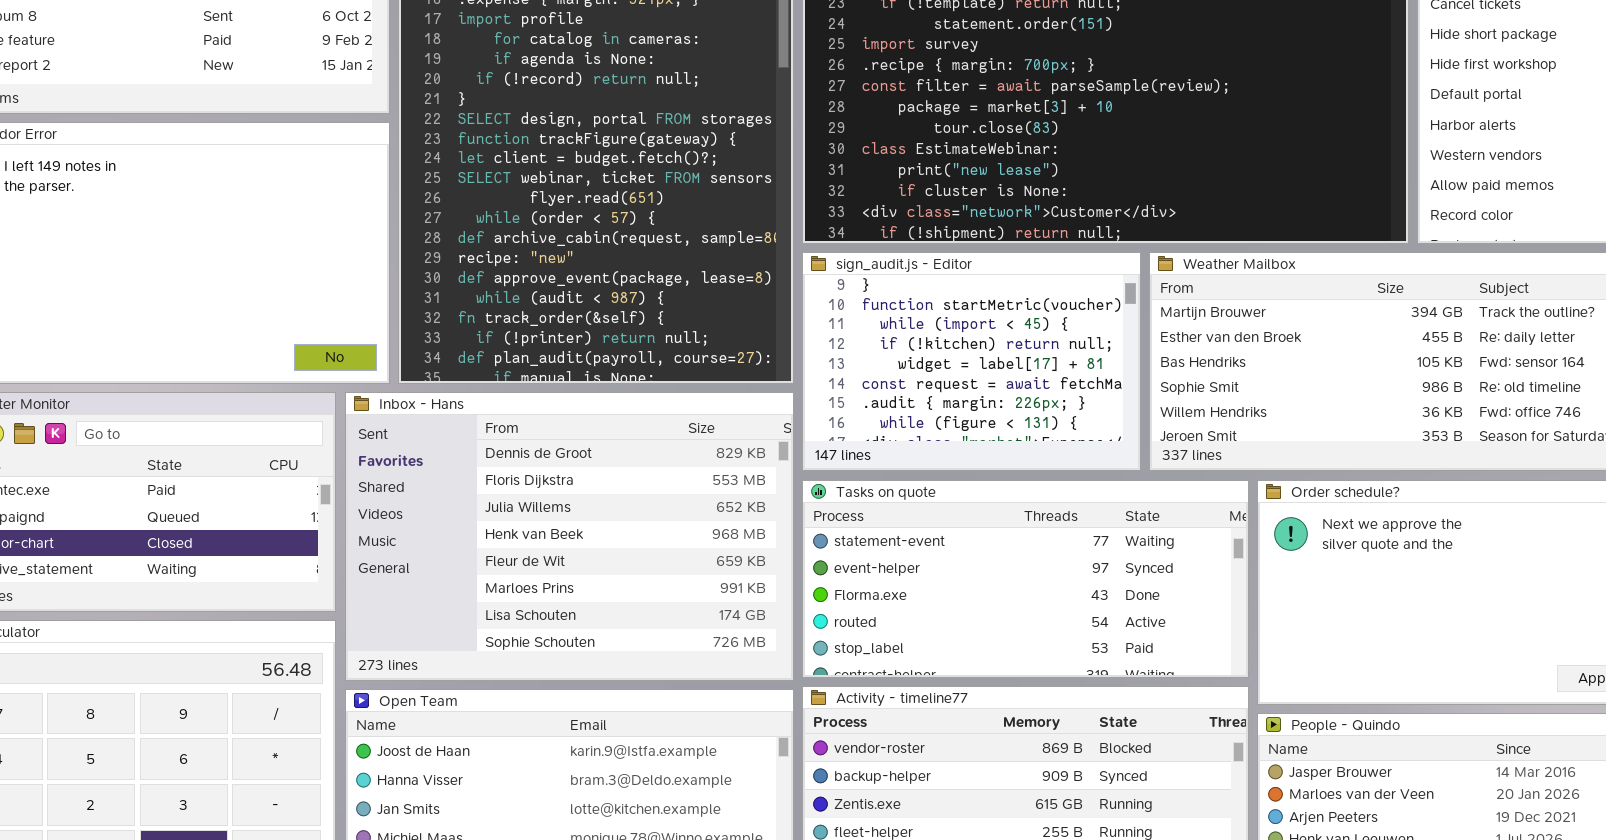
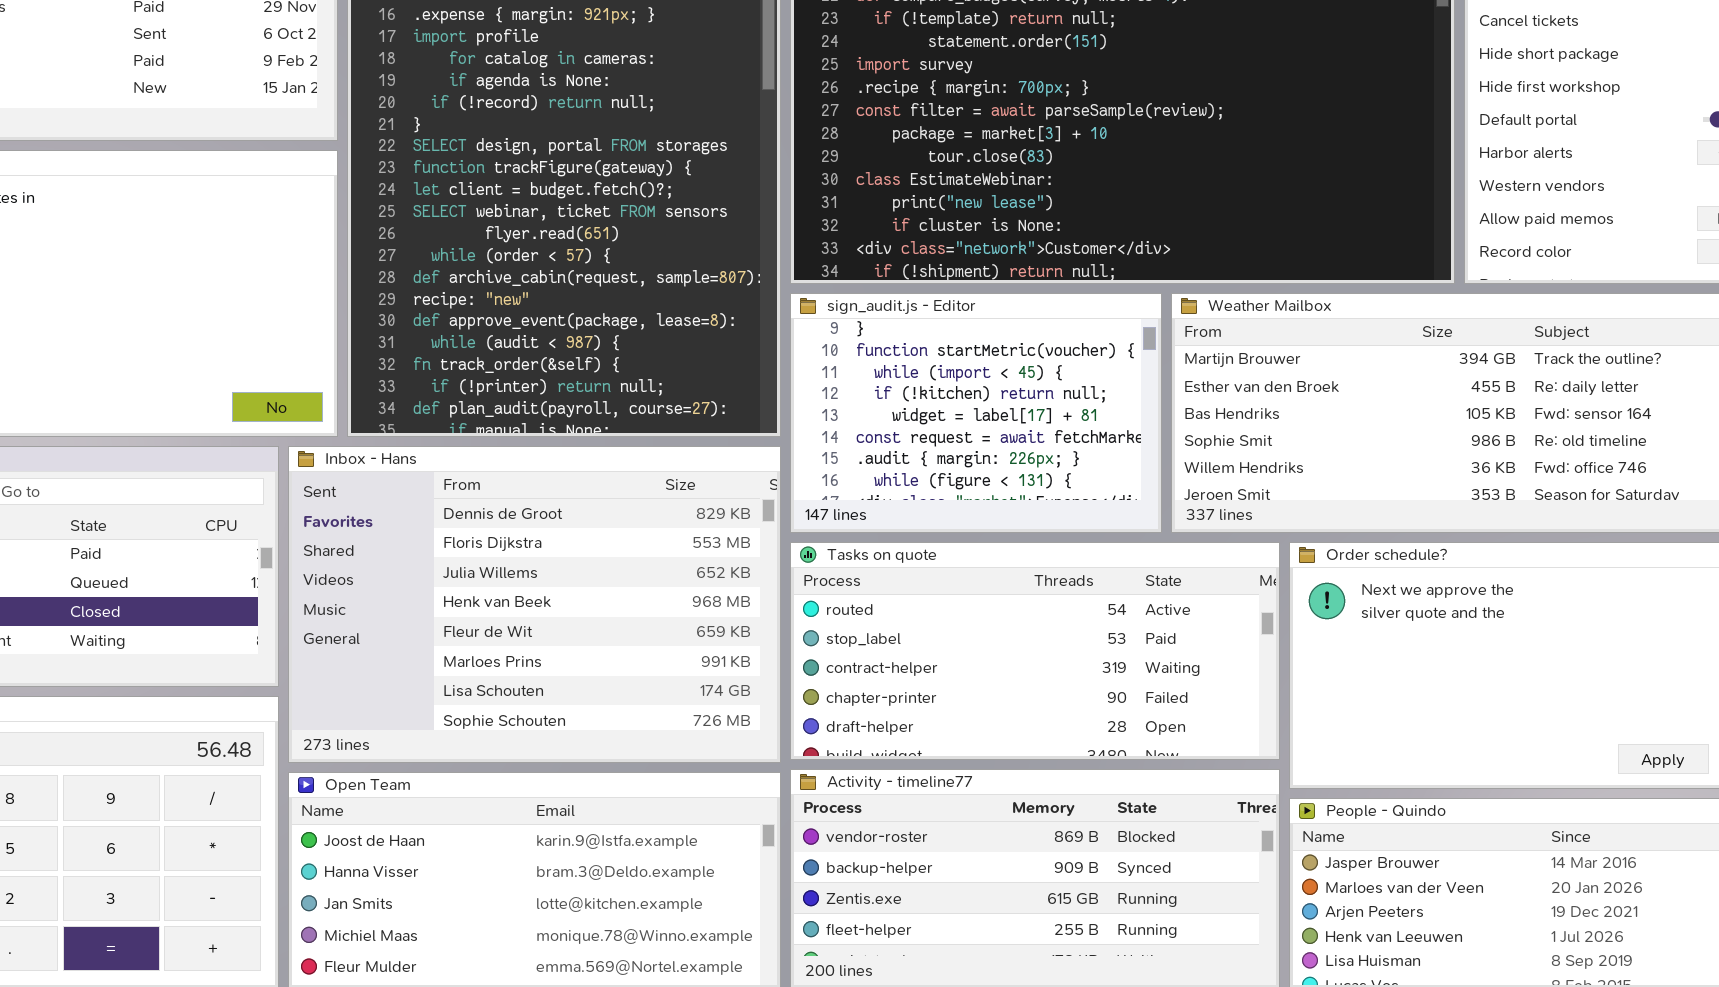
Tasks on quote: [802,480,1249,678] -> [790,542,1280,760], scrolled down 3 rows

